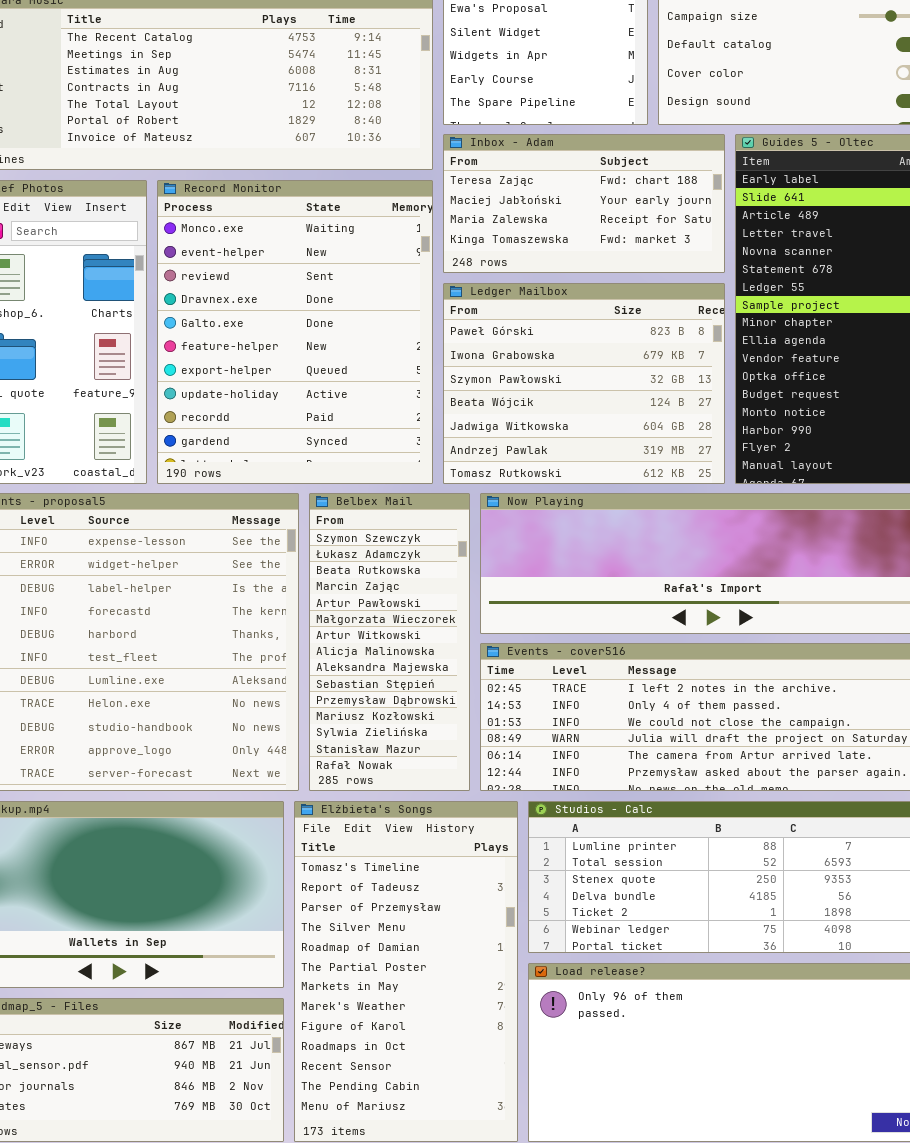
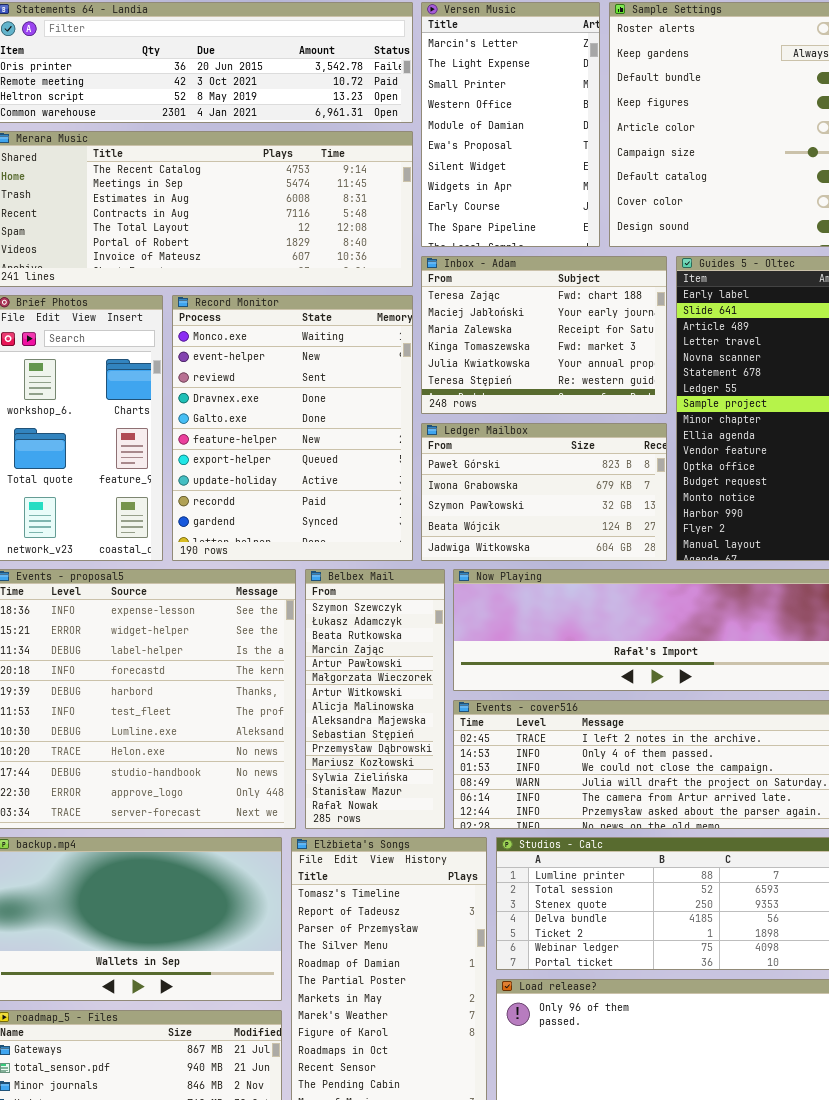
Inbox - Adam: [443,134,725,273] -> [421,256,667,414], resized
Ledger Mailbox: [443,283,725,484] -> [421,423,667,561], resized

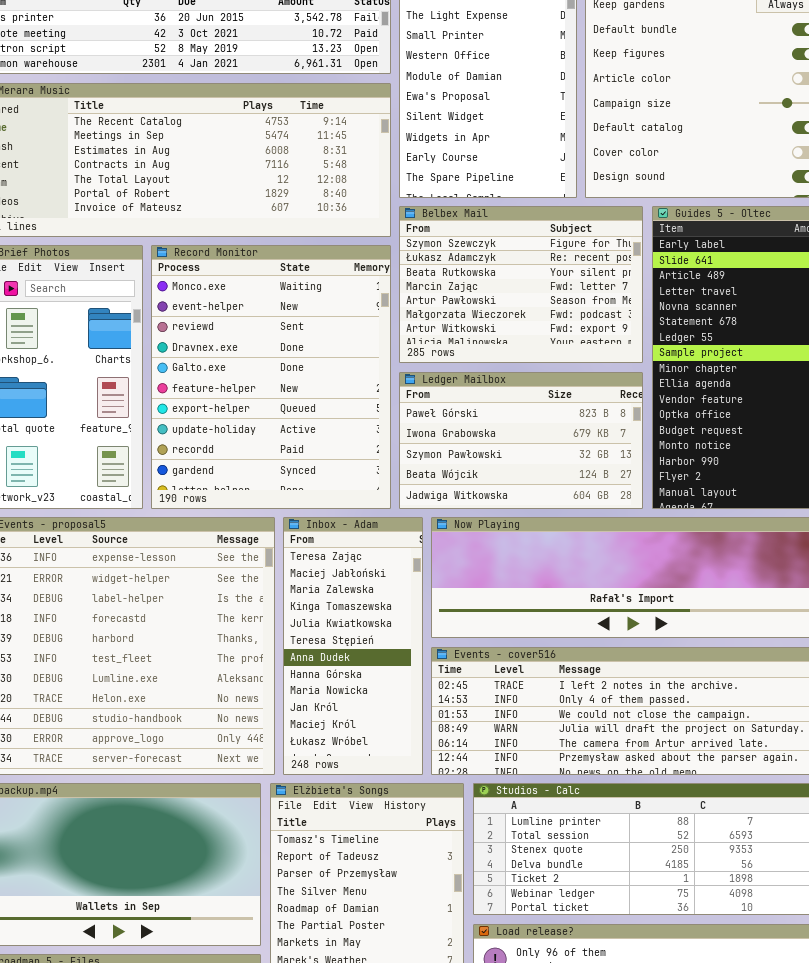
Inbox - Adam: [421,256,667,414] -> [283,517,423,775], moved, resized
Belbex Mail: [305,569,445,829] -> [399,206,643,363], moved, resized

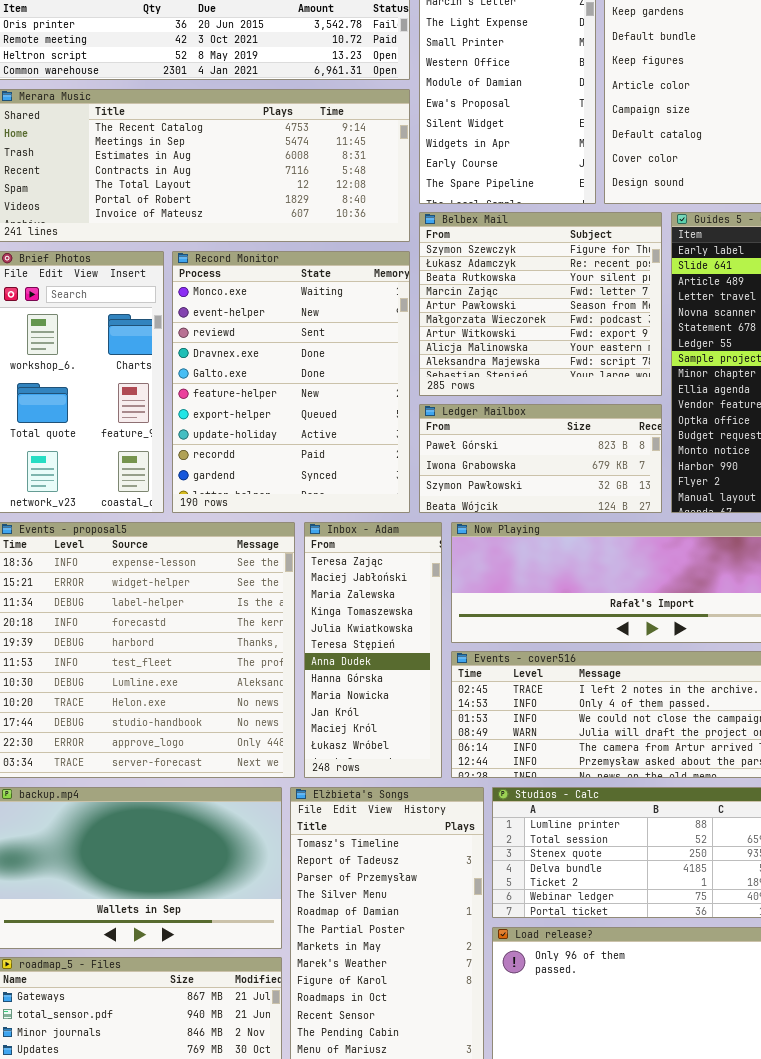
Belbex Mail: [399,206,643,363] -> [419,212,662,396], resized
Ledger Mailbox: [399,372,643,509] -> [419,404,662,513], resized

